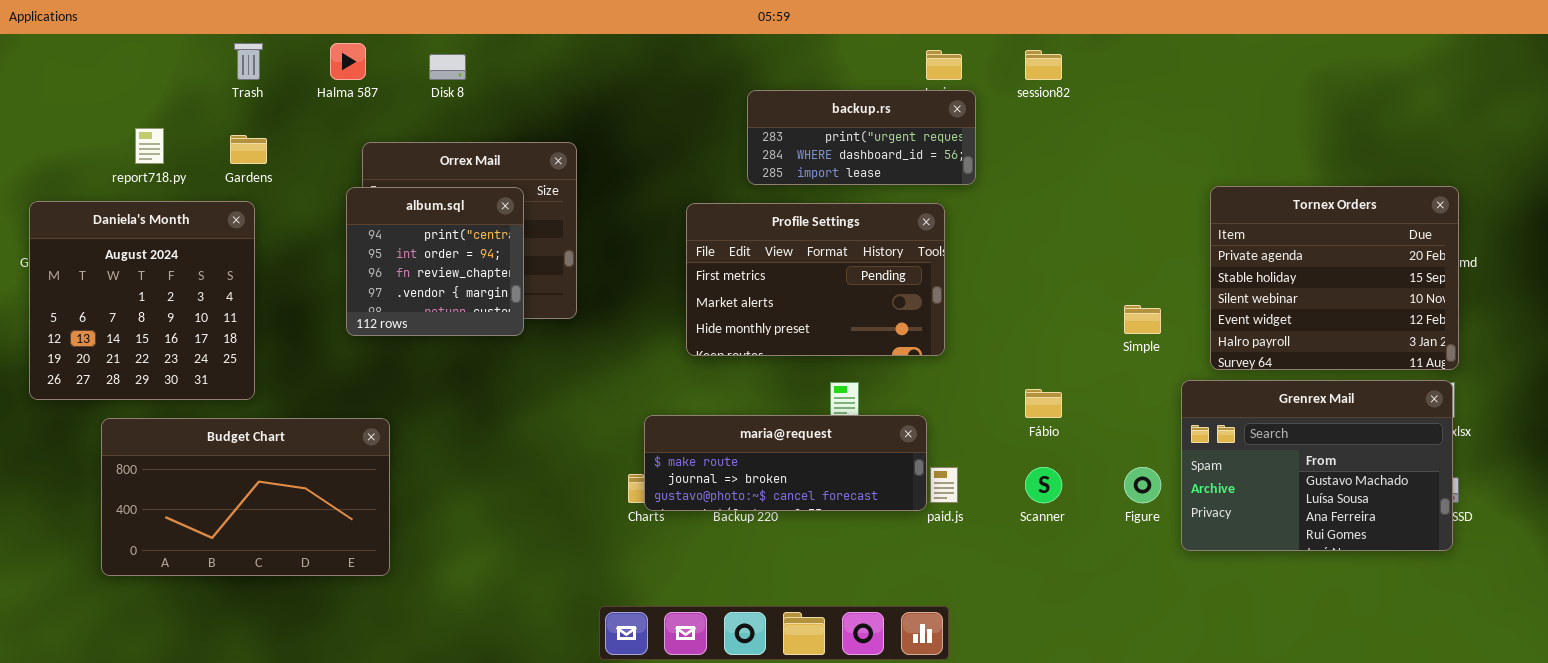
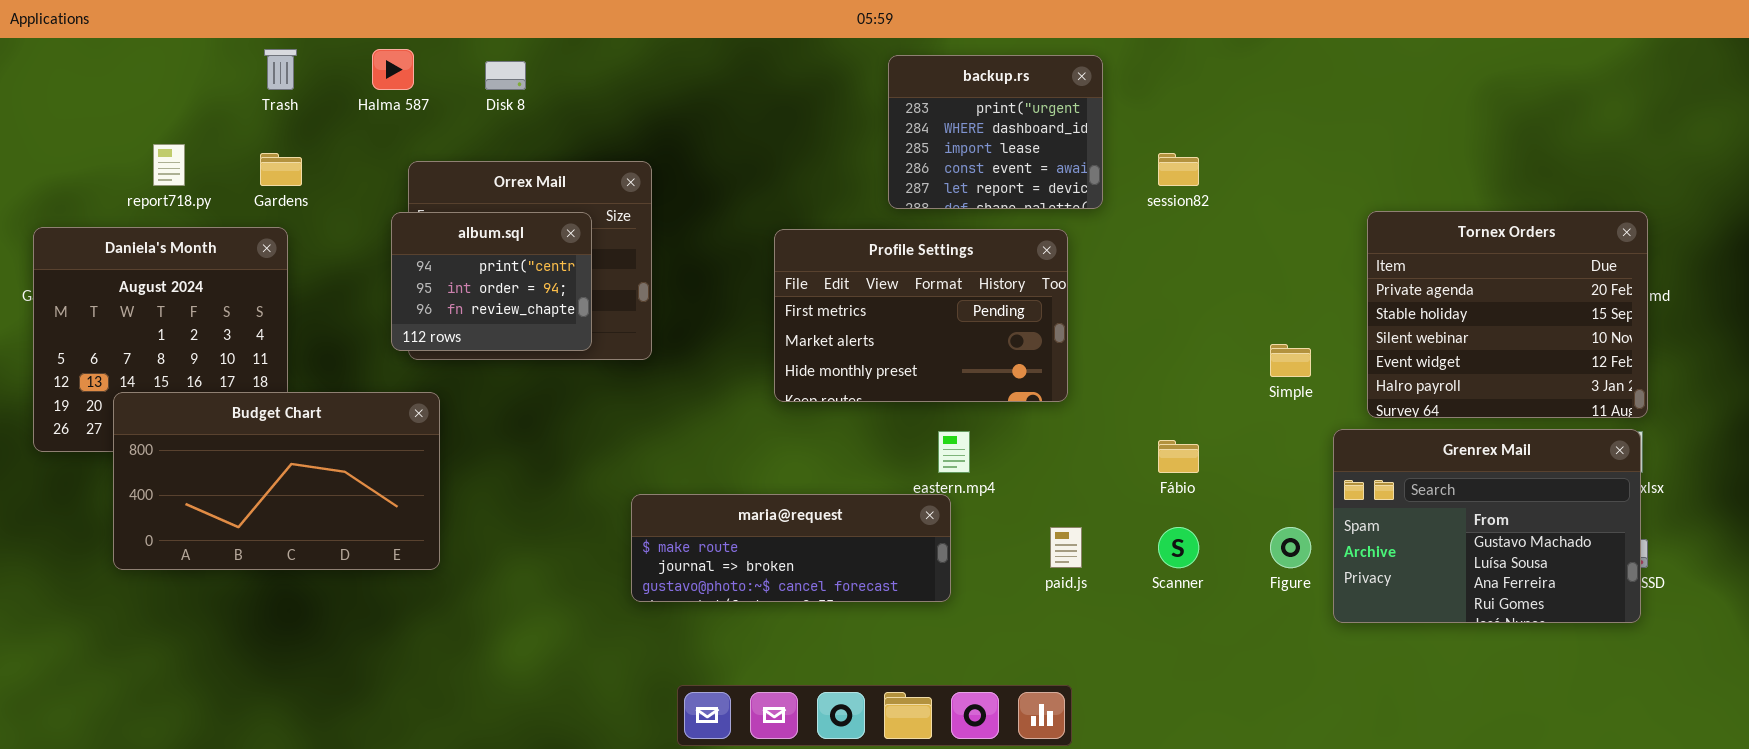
session82: [1025,50,1062,80] -> [1158,153,1199,186], moved
backup.rs: [747,90,976,185] -> [888,55,1103,209], resized
album.sql: [346,187,524,336] -> [391,212,592,351], resized
maria@request: [644,415,927,511] -> [631,494,951,602], moved
Budget Chart: [101,418,390,576] -> [113,392,440,570], moved

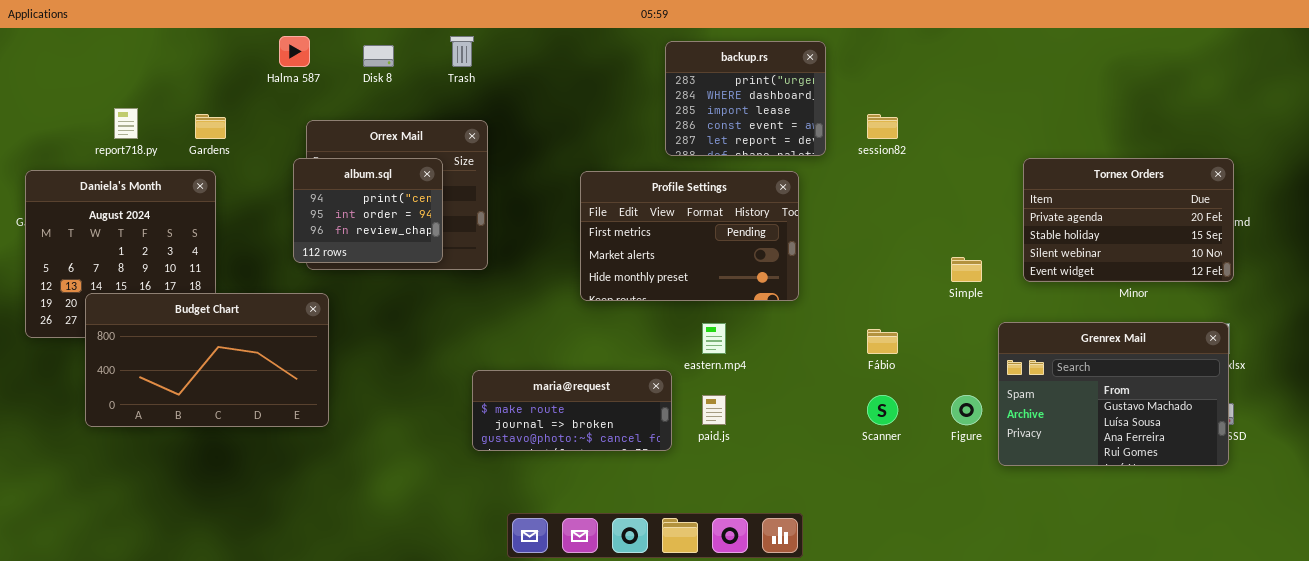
Trash: [264,49,297,90] -> [450,36,474,67], moved
Tornex Orders: [1367,211,1648,418] -> [1023,158,1234,282], resized
maria@request: [631,494,951,602] -> [472,370,672,451], resized
paid.js: [1050,527,1082,568] -> [702,395,726,425], moved

